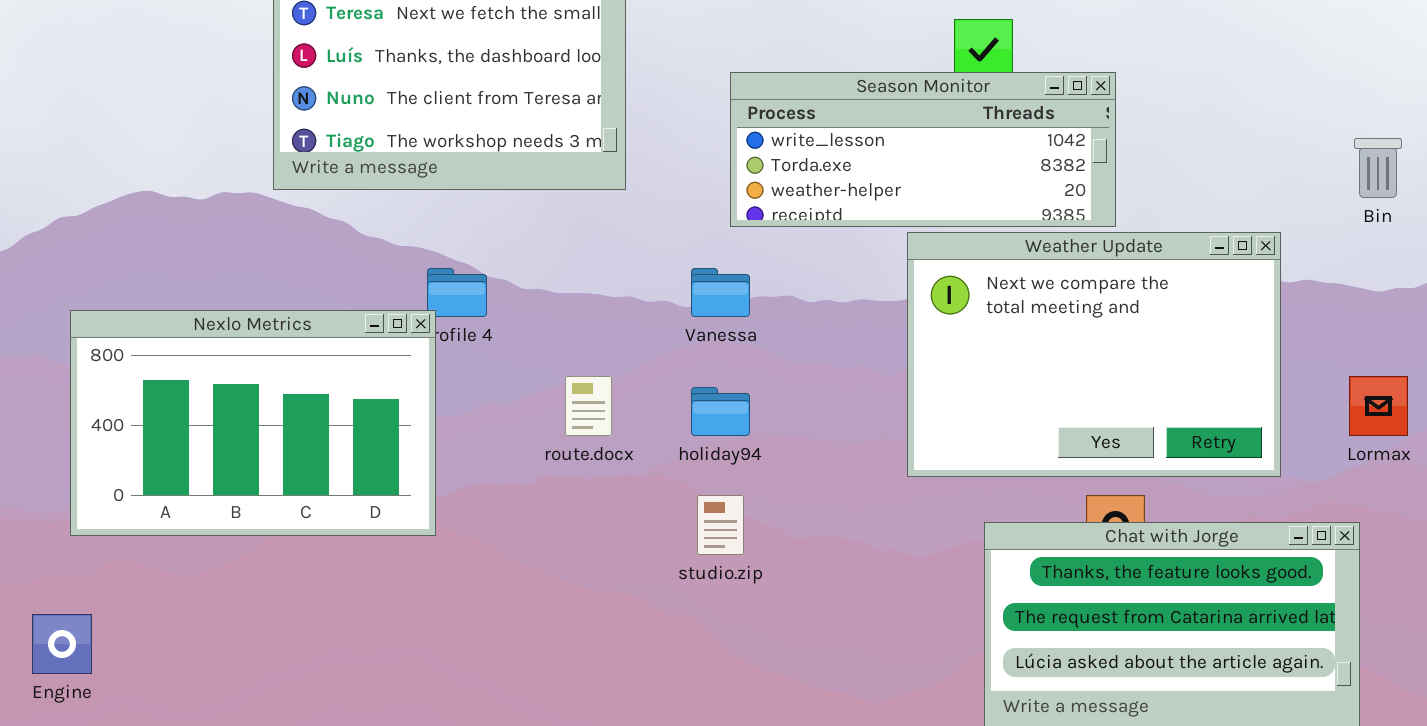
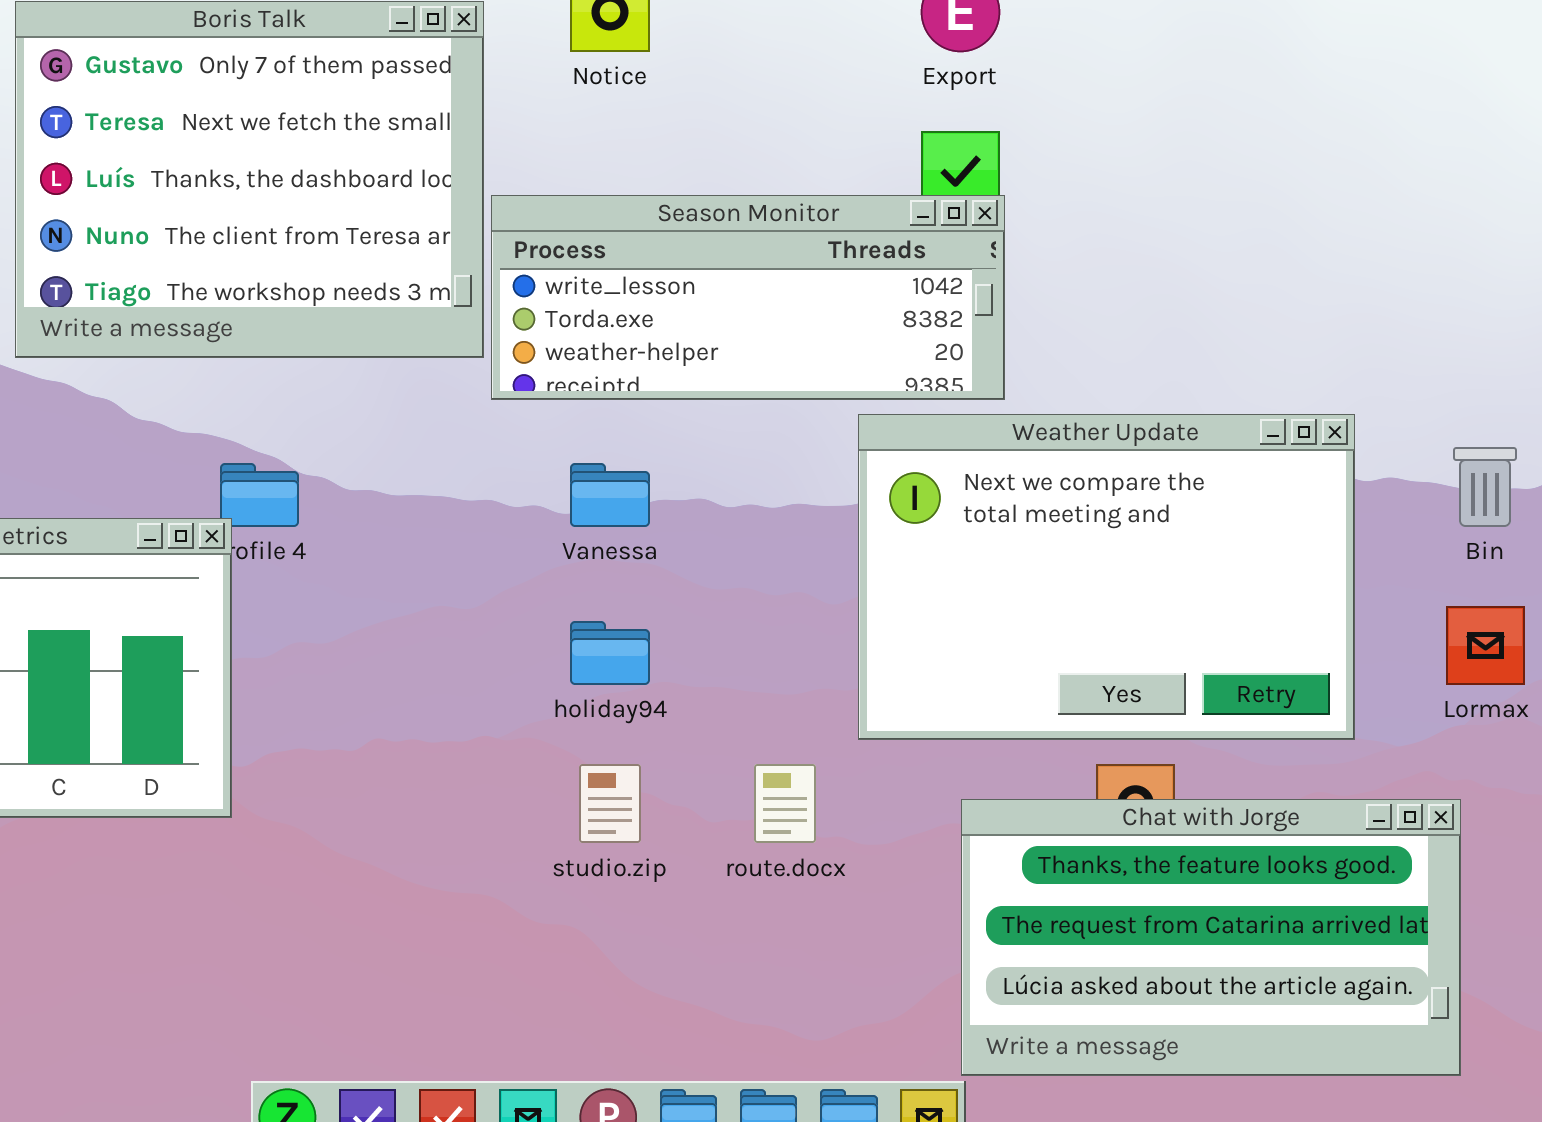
Season Monitor: [730,72,1116,227] -> [491,195,1005,400], moved
Bin: [1354,138,1402,198] -> [1453,447,1517,527], moved
route.docx: [565,376,612,436] -> [754,764,816,843], moved

